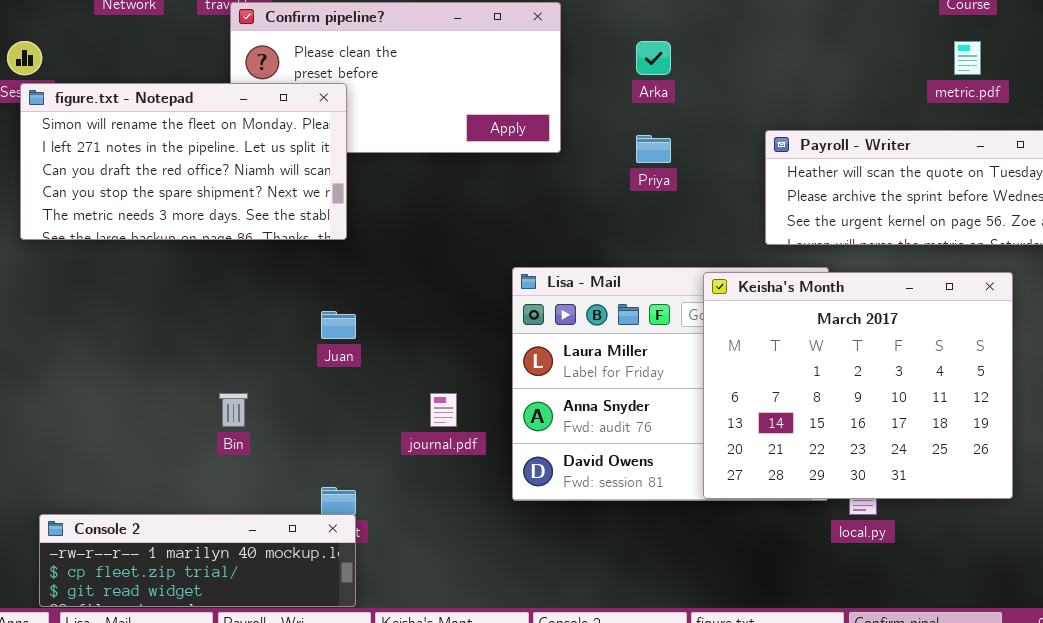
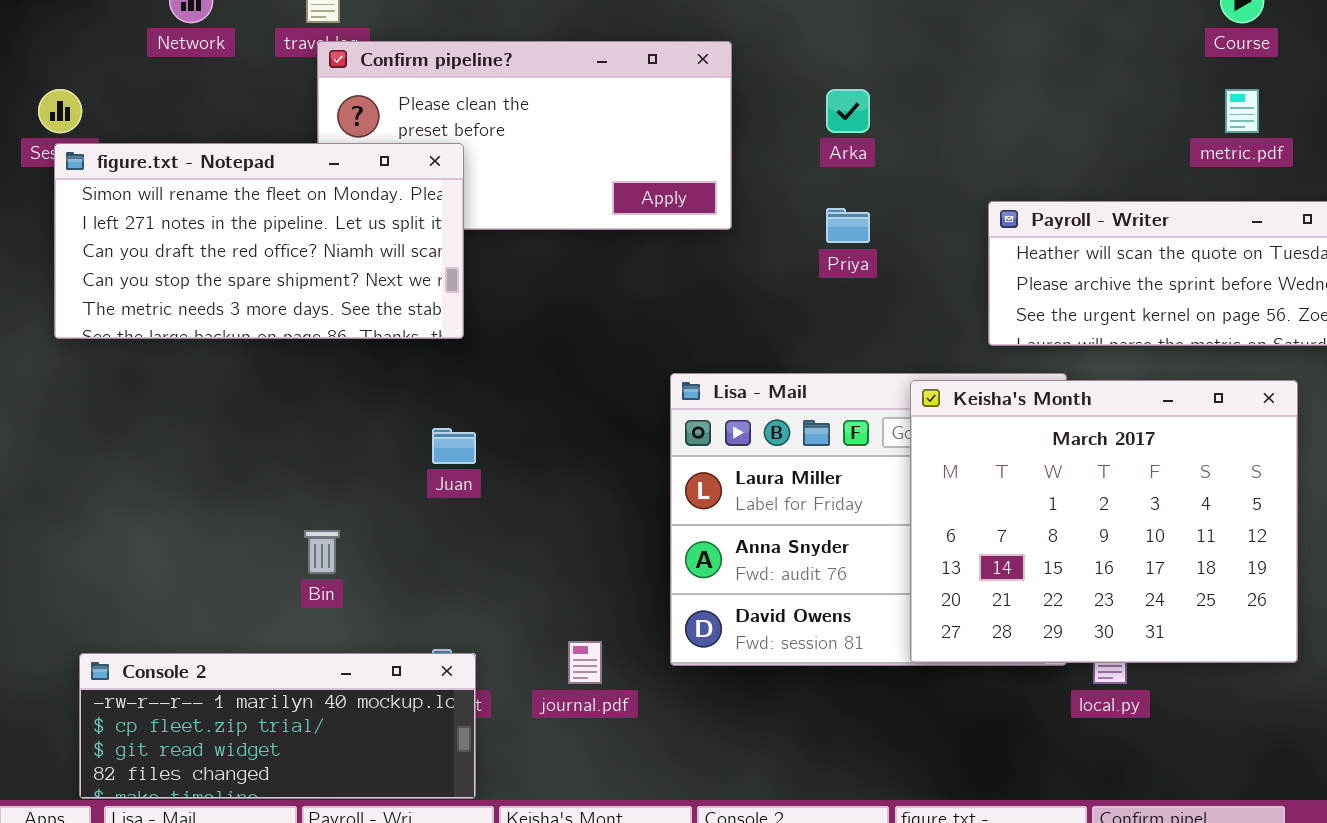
journal.pdf: [430,393,457,427] -> [568,641,602,684], moved
Console 2: [39,514,356,607] -> [79,653,476,799], resized

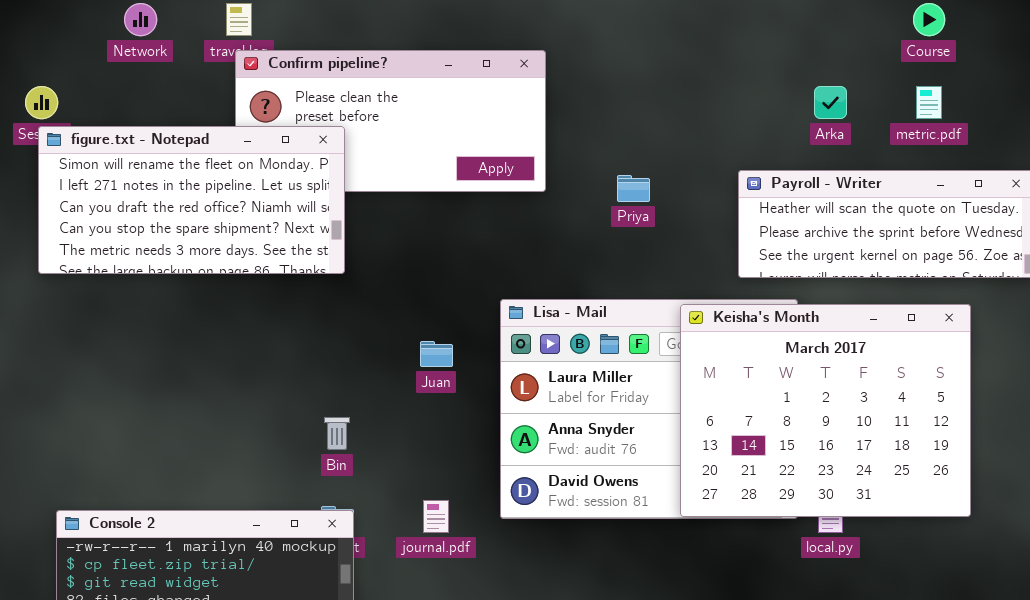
Arka: [826,89,870,133] -> [814,86,847,119], moved
Juan: [432,428,476,464] -> [420,341,453,367], moved
Bin: [304,530,340,574] -> [324,417,350,450], moved

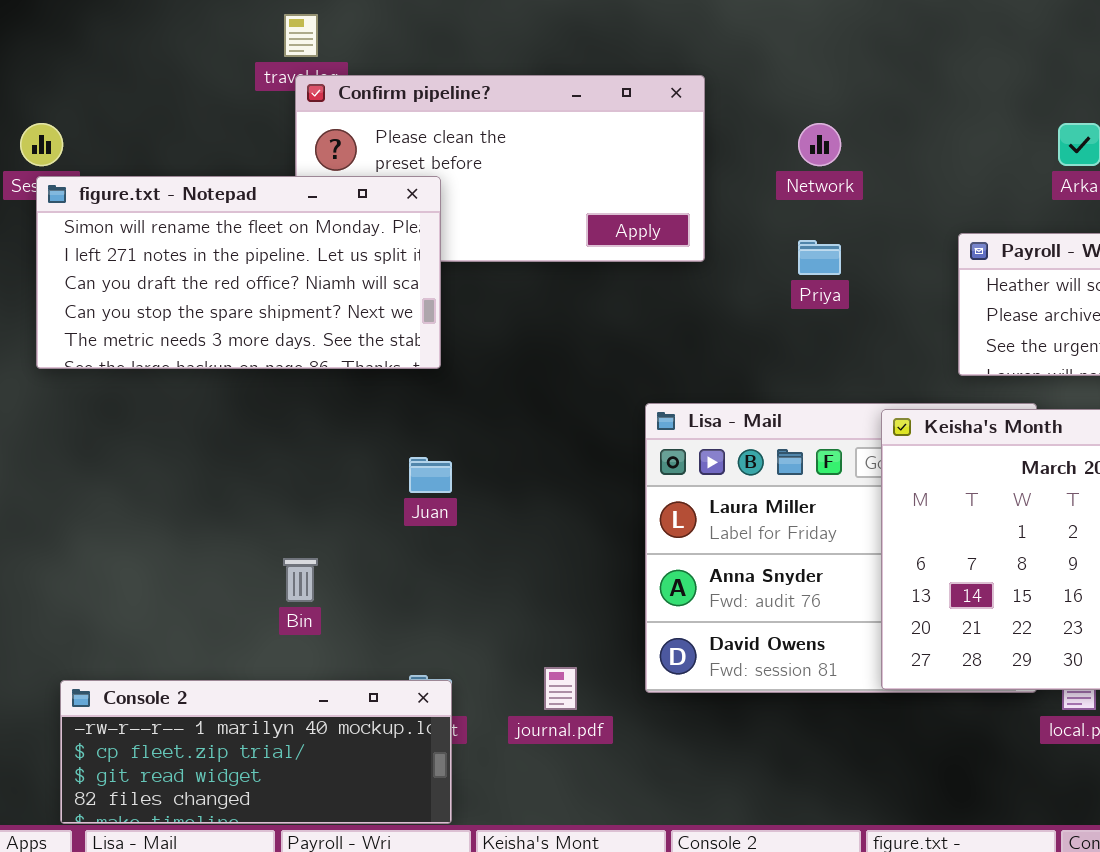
Network: [124,3,157,36] -> [798,123,841,166], moved
Juan: [420,341,453,367] -> [409,457,452,493], moved
Bin: [324,417,350,450] -> [283,558,318,602], moved

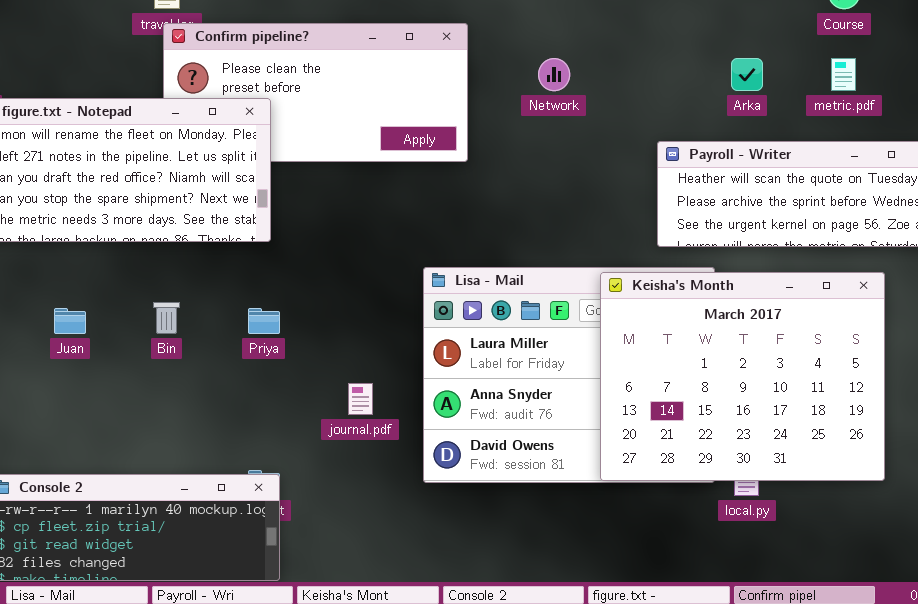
Priya: [798,240,841,275] -> [248,308,280,334], moved
Juan: [409,457,452,493] -> [54,308,86,334], moved
Bin: [283,558,318,602] -> [153,302,180,334], moved
journal.pdf: [544,667,577,710] -> [348,383,373,415], moved

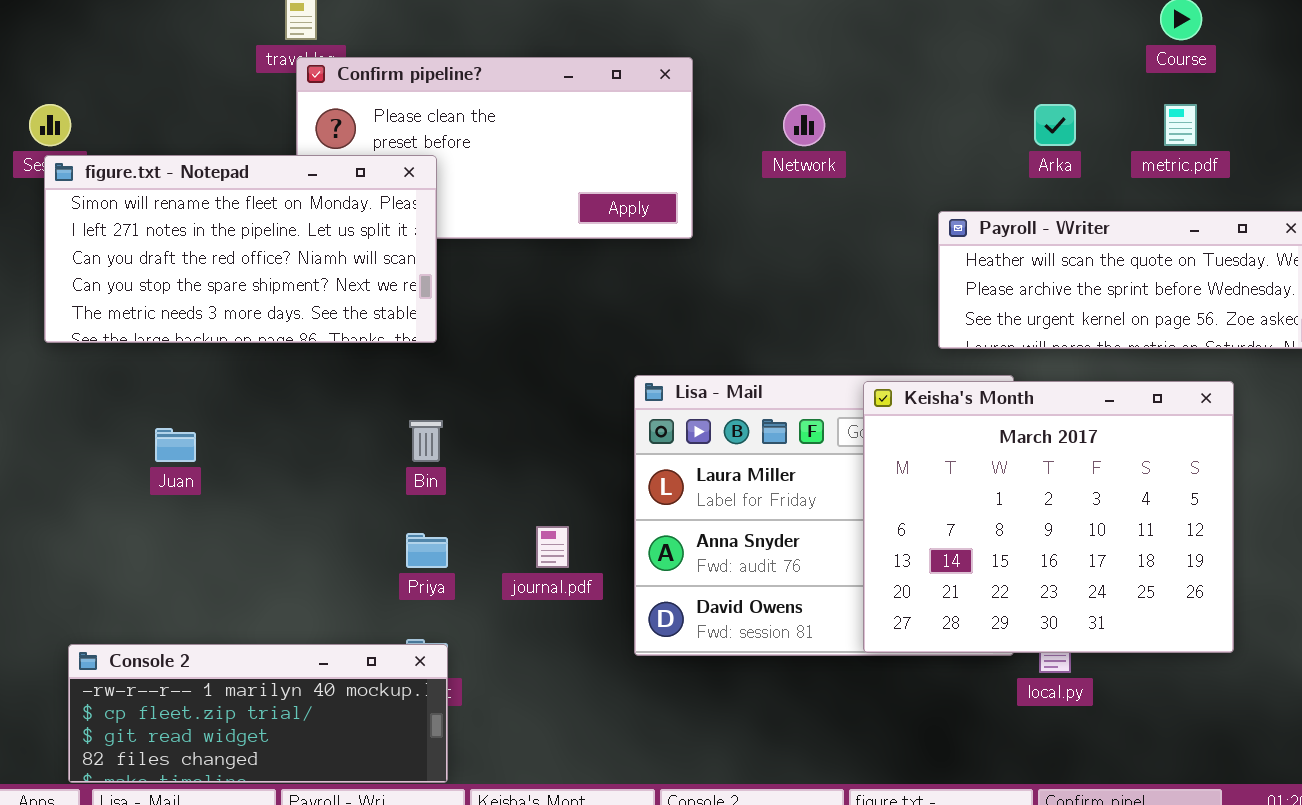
Bin: [153,302,180,334] -> [409,420,443,462], moved
Priya: [248,308,280,334] -> [406,533,448,568], moved

